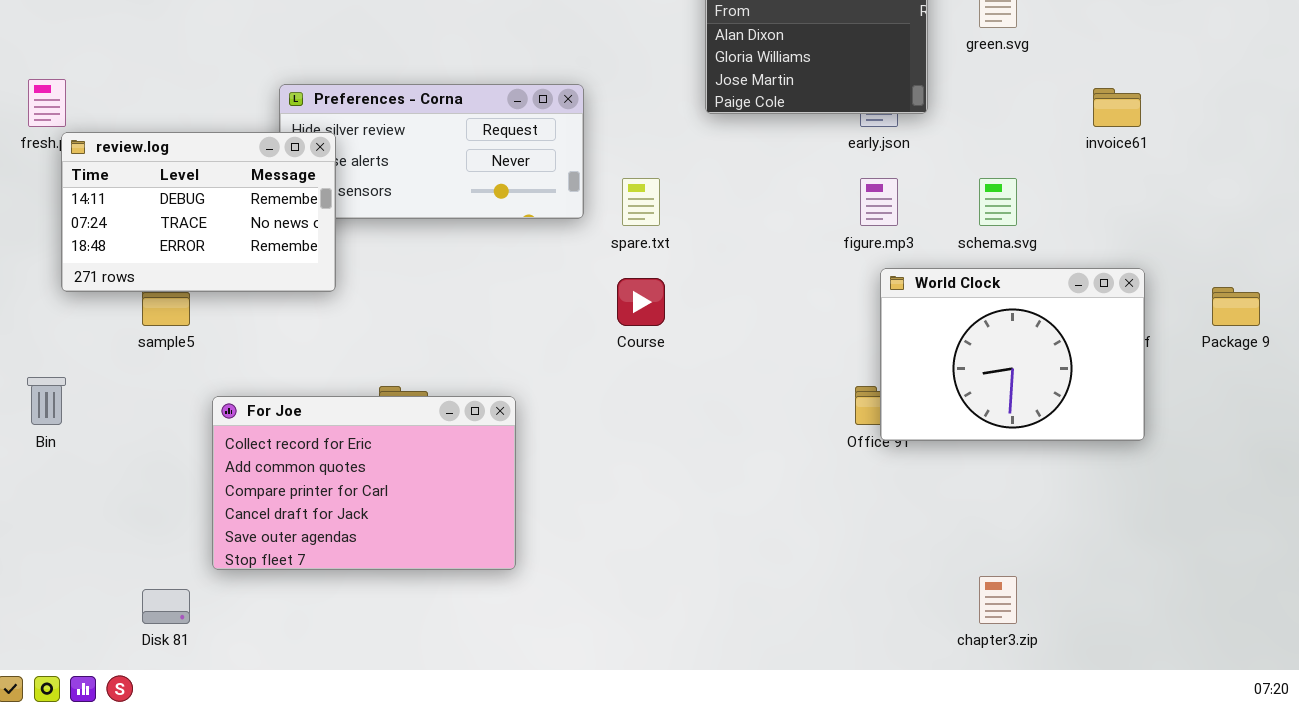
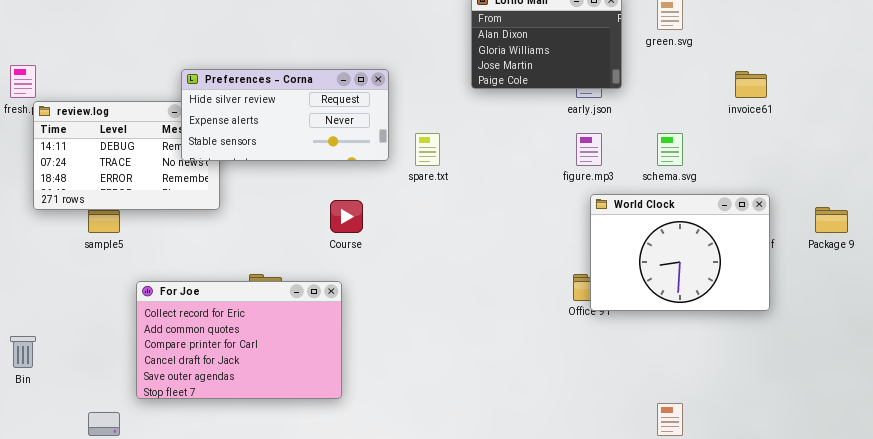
Preferences - Corna: [279,84,584,219] -> [181,69,389,161], raised
Course: [617,278,665,326] -> [330,200,363,233], moved
Bin: [27,377,66,425] -> [10,336,36,368], moved

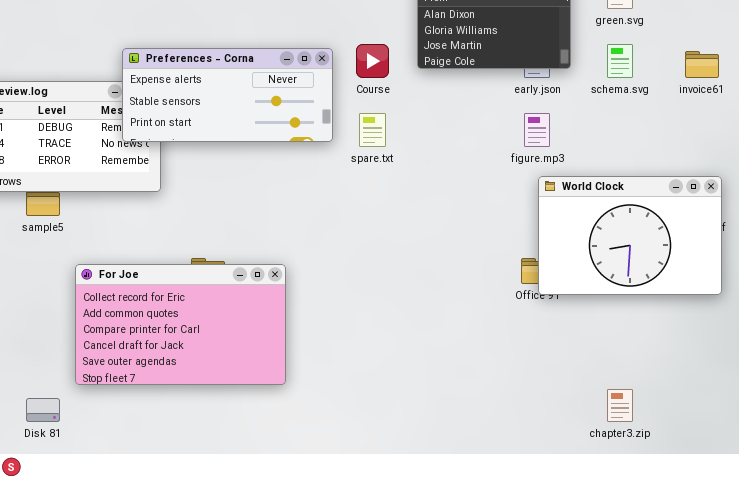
Preferences - Corna: [181,69,389,161] -> [122,48,333,142], scrolled down 1 row
schema.svg: [657,133,683,166] -> [607,44,633,78], moved
Course: [330,200,363,233] -> [356,44,389,78], moved

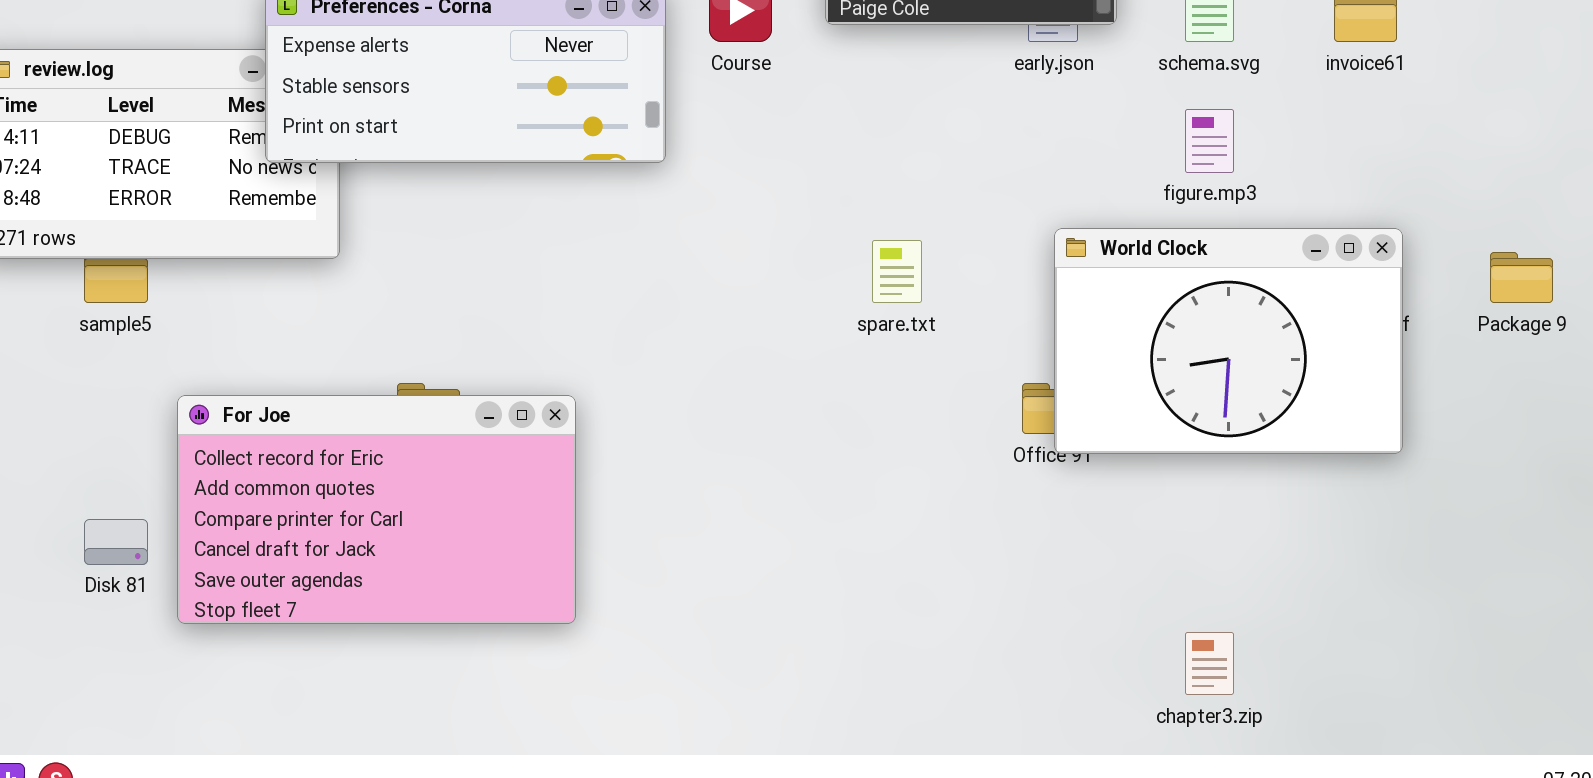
spare.txt: [359,113,386,147] -> [872,240,922,303], moved
figure.mp3: [524,113,550,147] -> [1185,109,1234,173], moved
Disk 81: [26,398,60,422] -> [84,519,148,565], moved

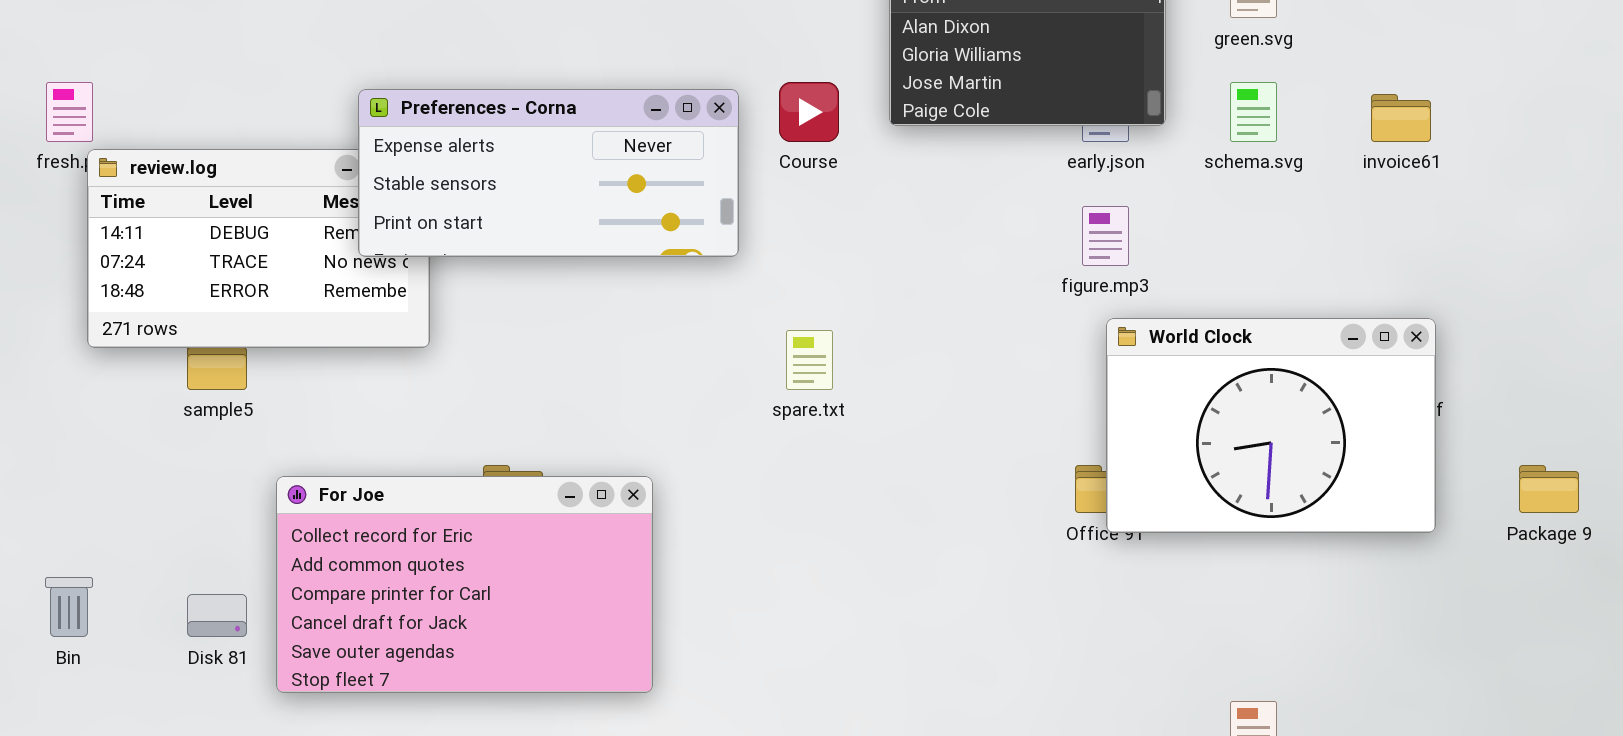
figure.mp3: [1185,109,1234,173] -> [1082,206,1129,266], moved
spare.txt: [872,240,922,303] -> [786,330,833,390], moved
Package 9: [1490,252,1553,303] -> [1519,465,1579,513], moved

